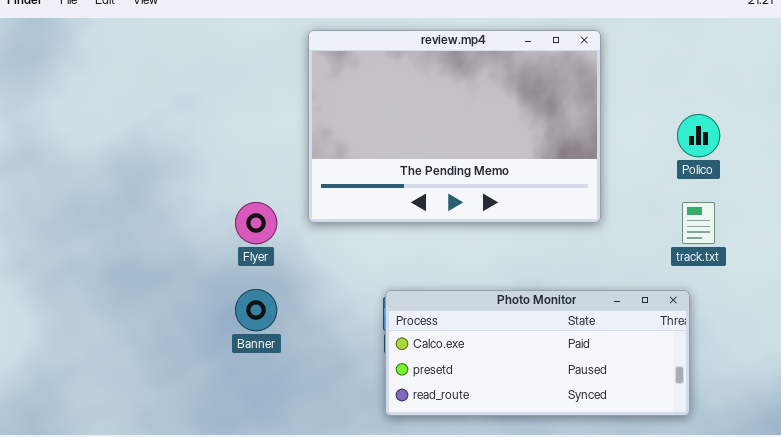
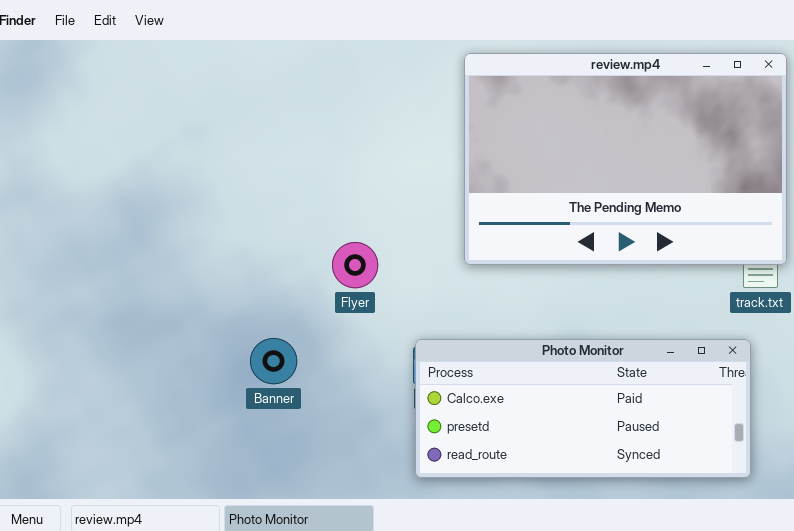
review.mp4: [308,30,601,223] -> [464,53,787,265], moved
Flyer: [235,202,277,244] -> [332,242,378,288], moved

